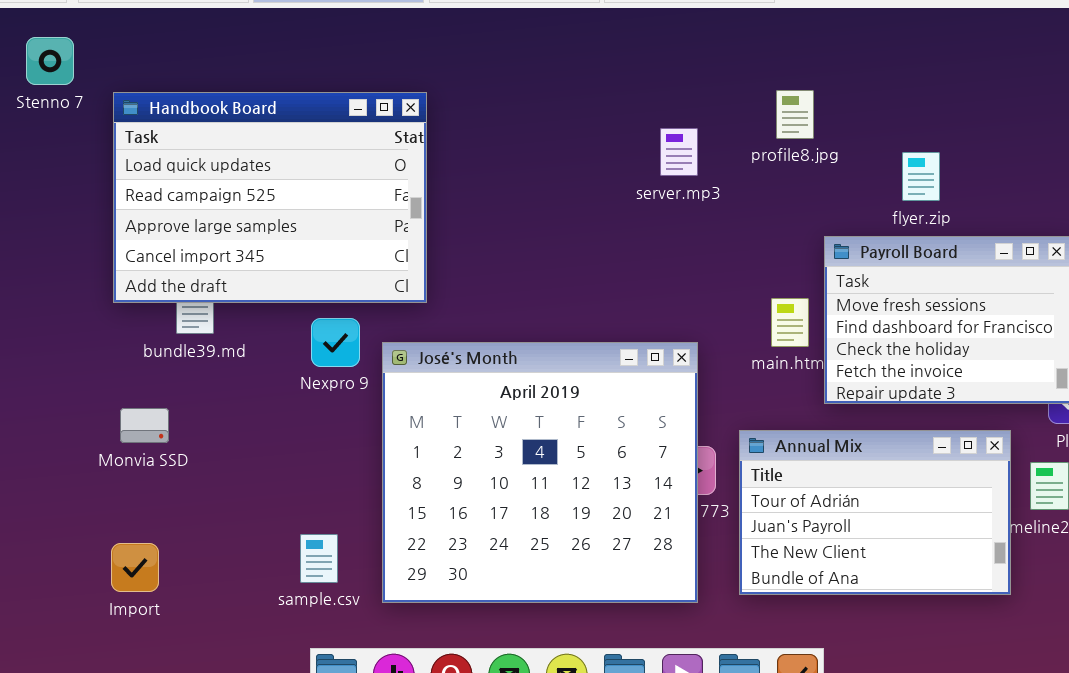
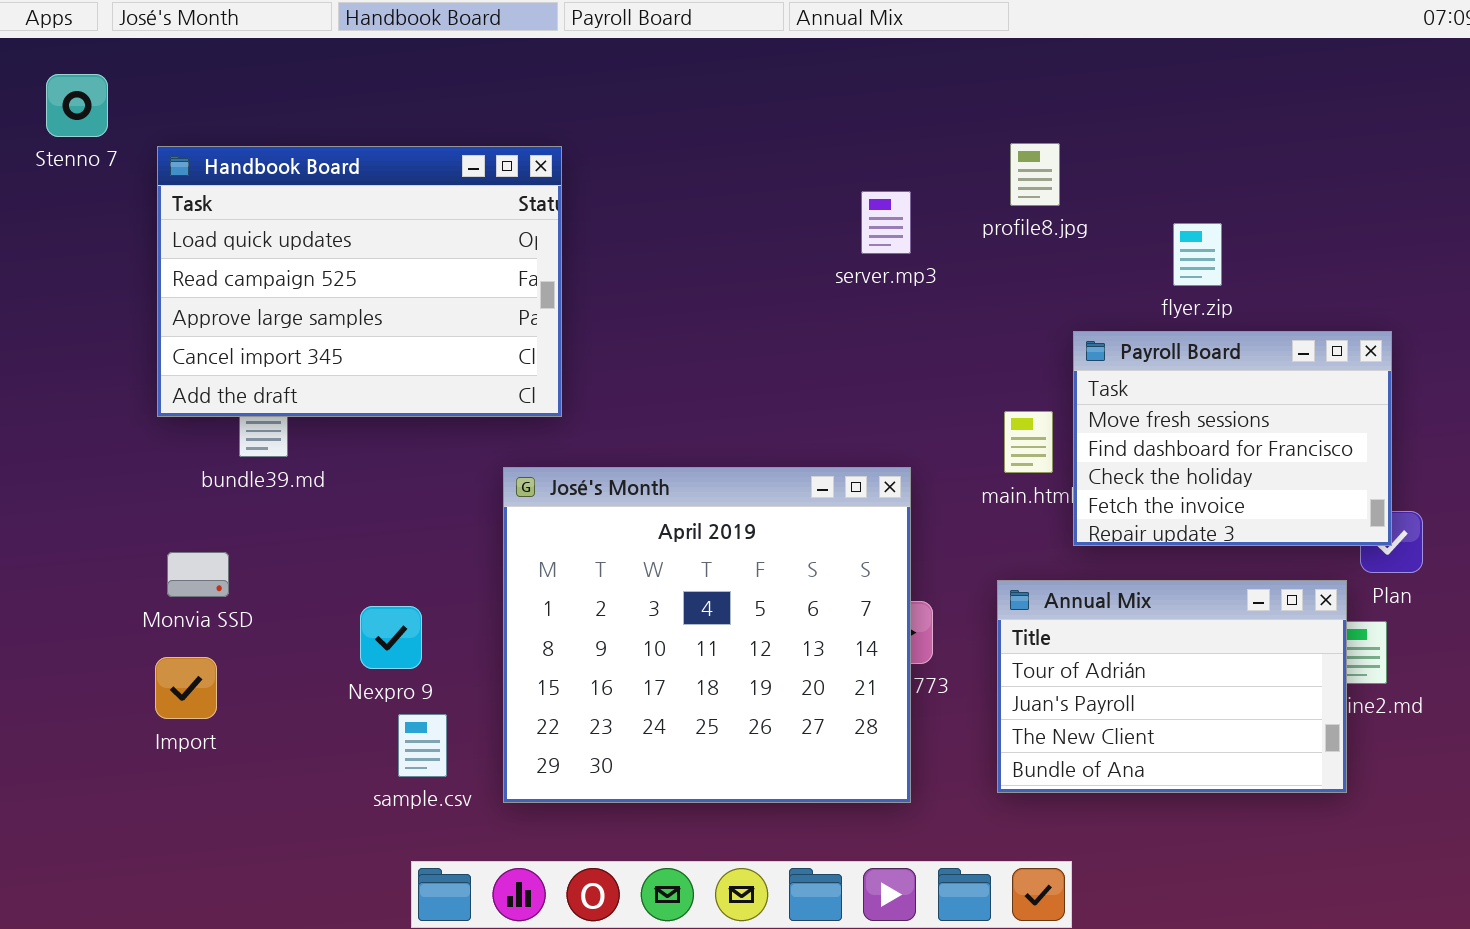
Nexpro 9: [311,318,360,367] -> [360,606,422,669], moved
Annual Mix: [739,430,1011,595] -> [997,580,1347,793], moved
Import: [111,543,159,592] -> [155,657,217,719], moved

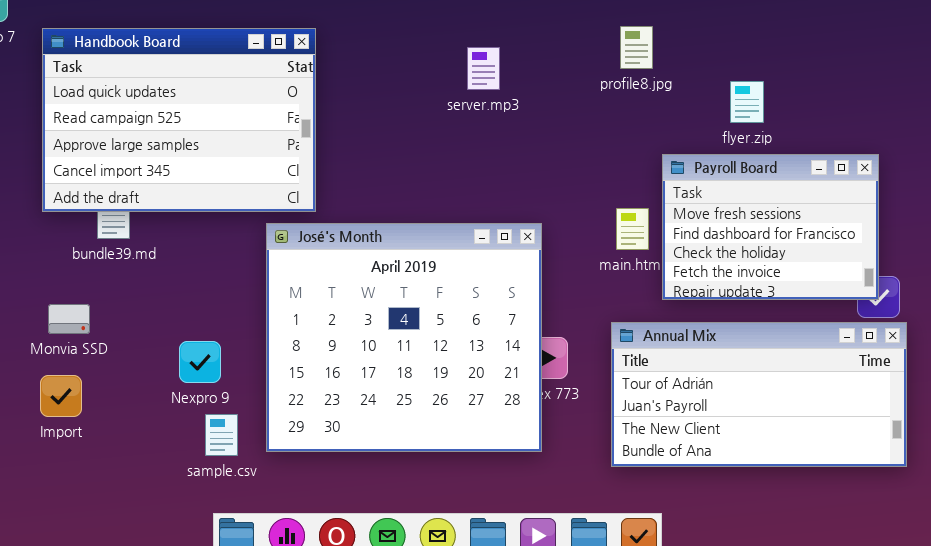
server.mp3: [861,191,911,254] -> [467,47,500,90], moved
José's Month: [503,467,911,803] -> [266,223,542,452], moved
Annual Mix: [997,580,1347,793] -> [611,322,907,467], resized

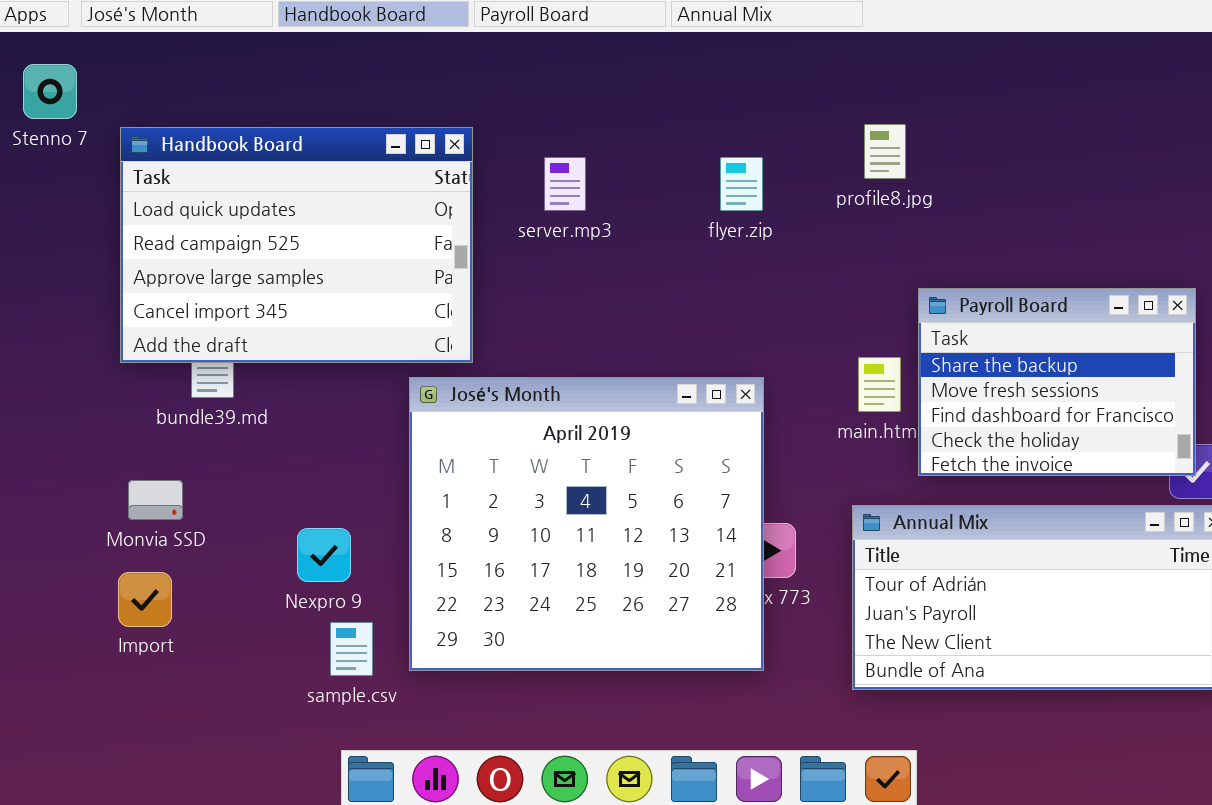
server.mp3: [467,47,500,90] -> [544,157,586,211], moved
flyer.zip: [730,81,764,123] -> [720,157,763,211], moved
Payroll Board: [662,154,879,300] -> [918,288,1196,476], scrolled up 1 row

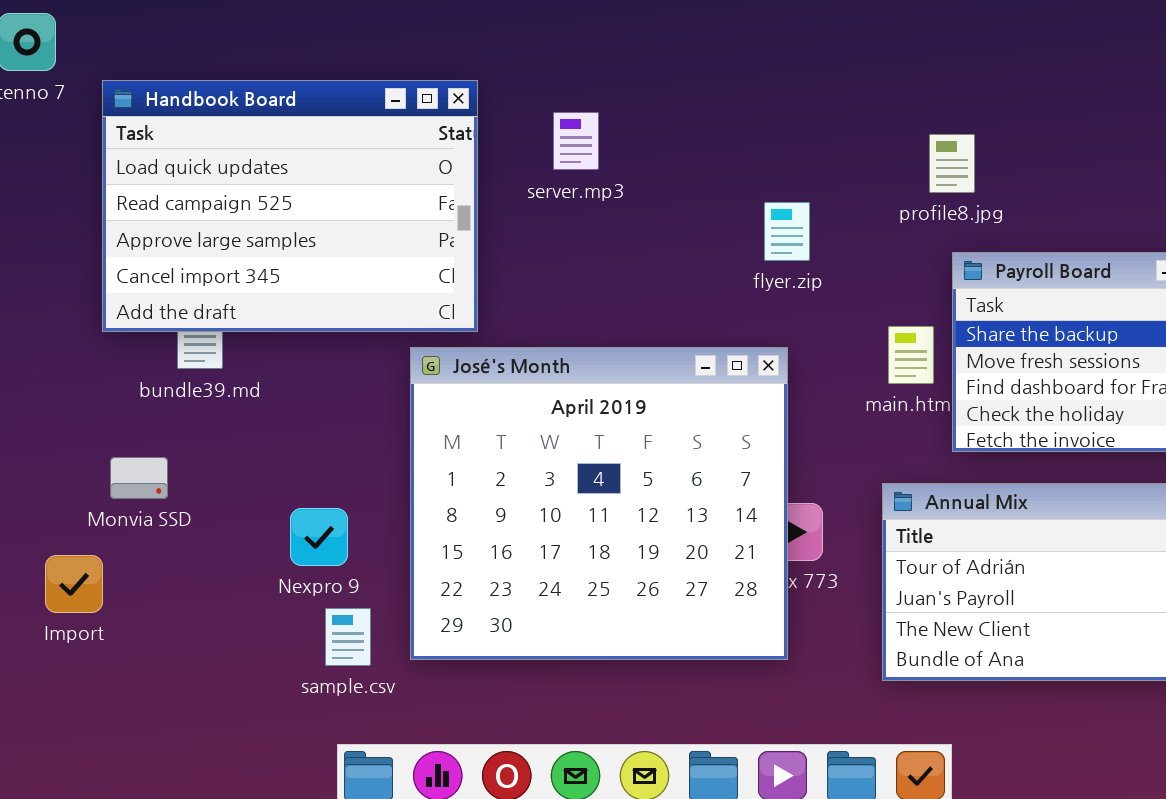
profile8.jpg: [864,124,906,179] -> [929,134,975,193], moved
flyer.zip: [720,157,763,211] -> [764,202,810,261], moved
Import: [118,572,172,627] -> [45,555,103,613], moved

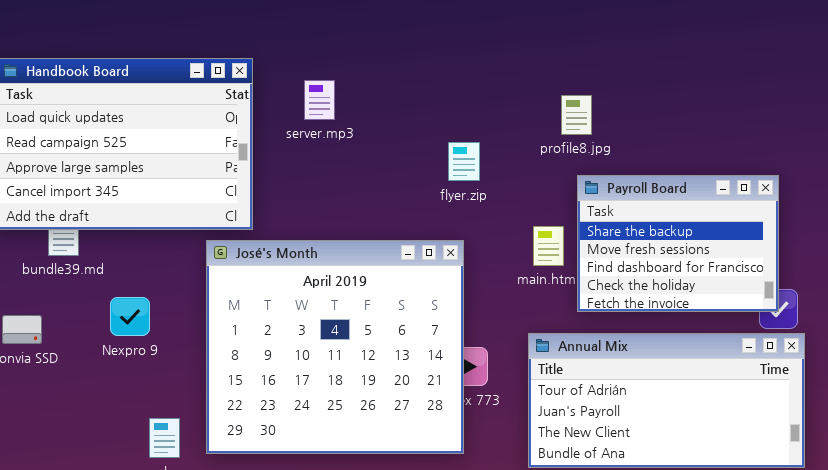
Nexpro 9: [290,508,348,566] -> [110,297,150,336], moved

